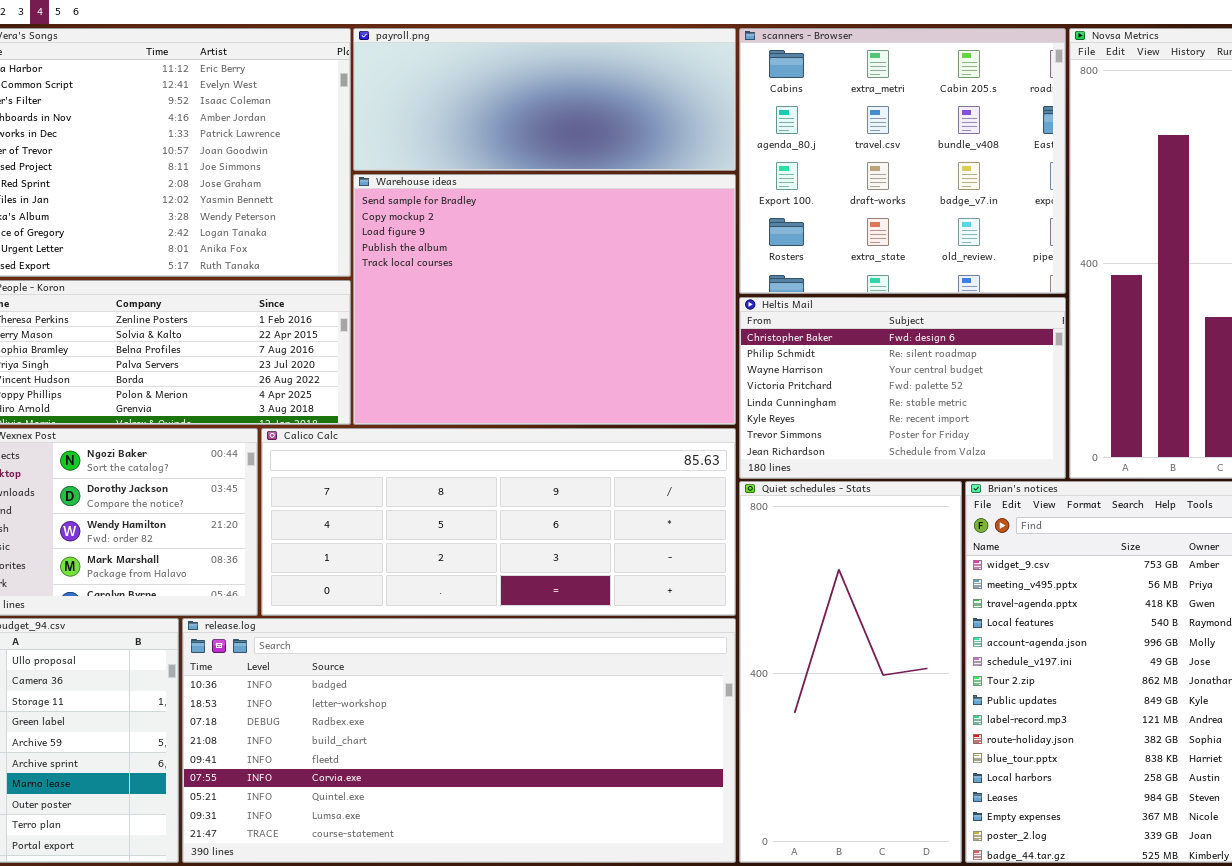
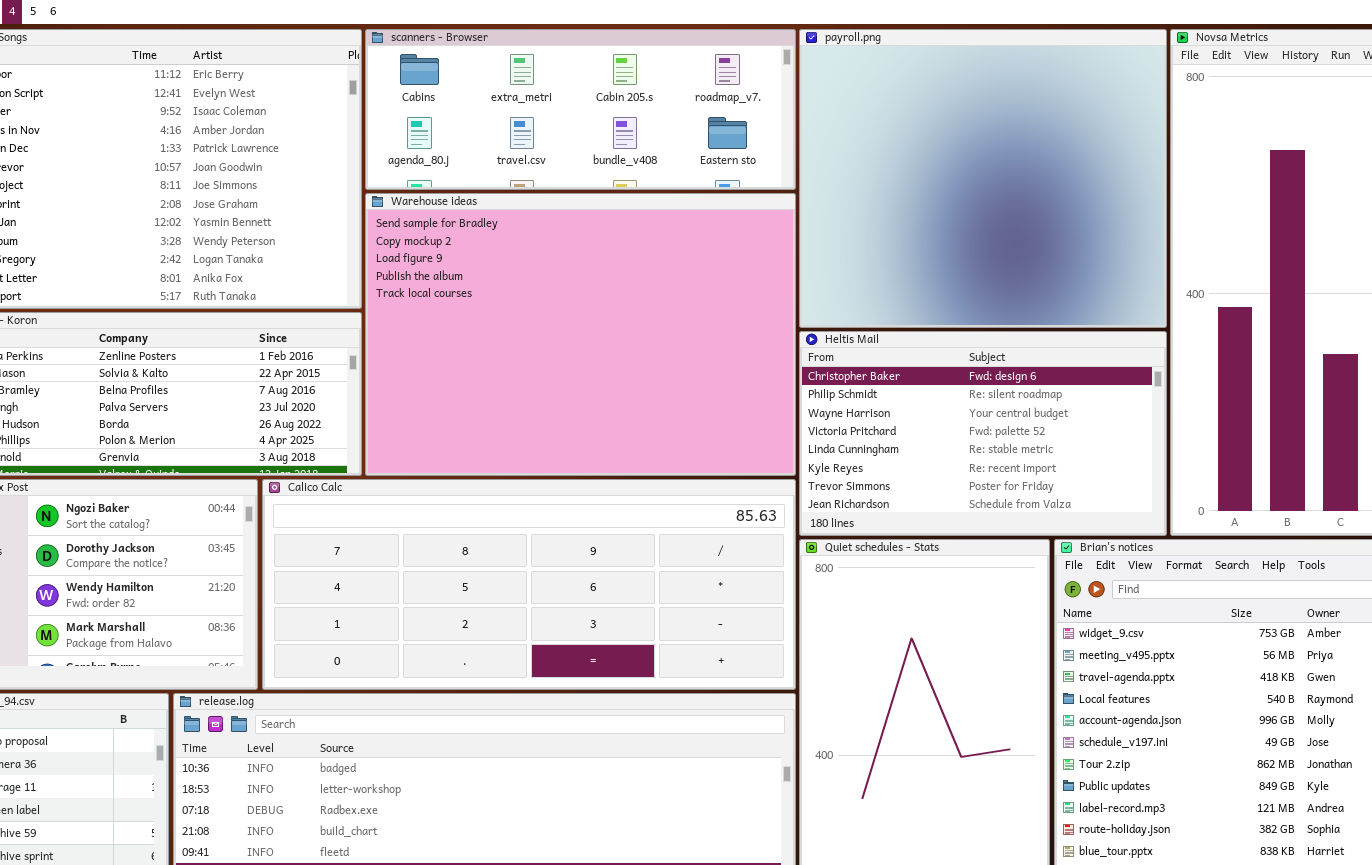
payroll.png: [353,28,736,171] -> [799,29,1167,328], moved, resized
scanners - Browser: [739,28,1066,294] -> [365,29,796,190], moved, resized

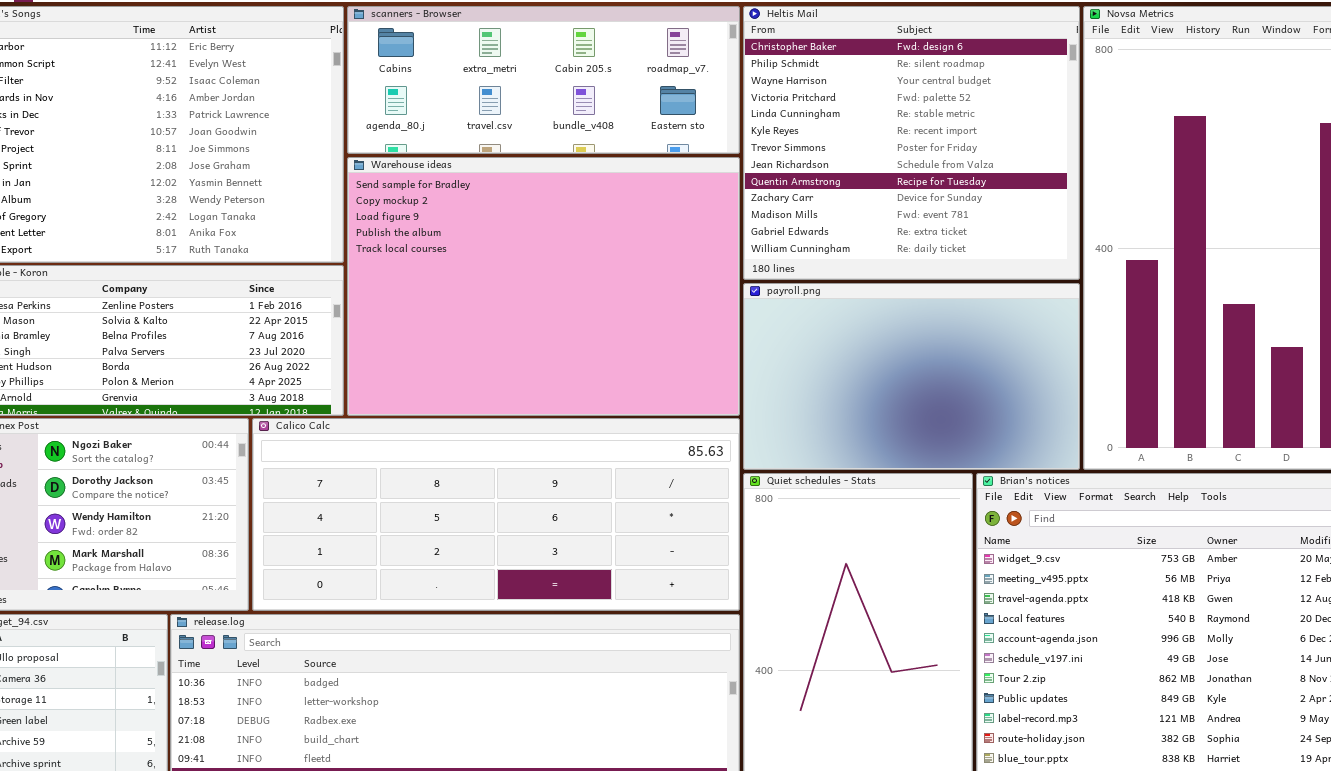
payroll.png: [799,29,1167,328] -> [743,283,1080,470], moved, resized
Heltis Mail: [799,331,1167,536] -> [743,6,1080,280], moved, resized

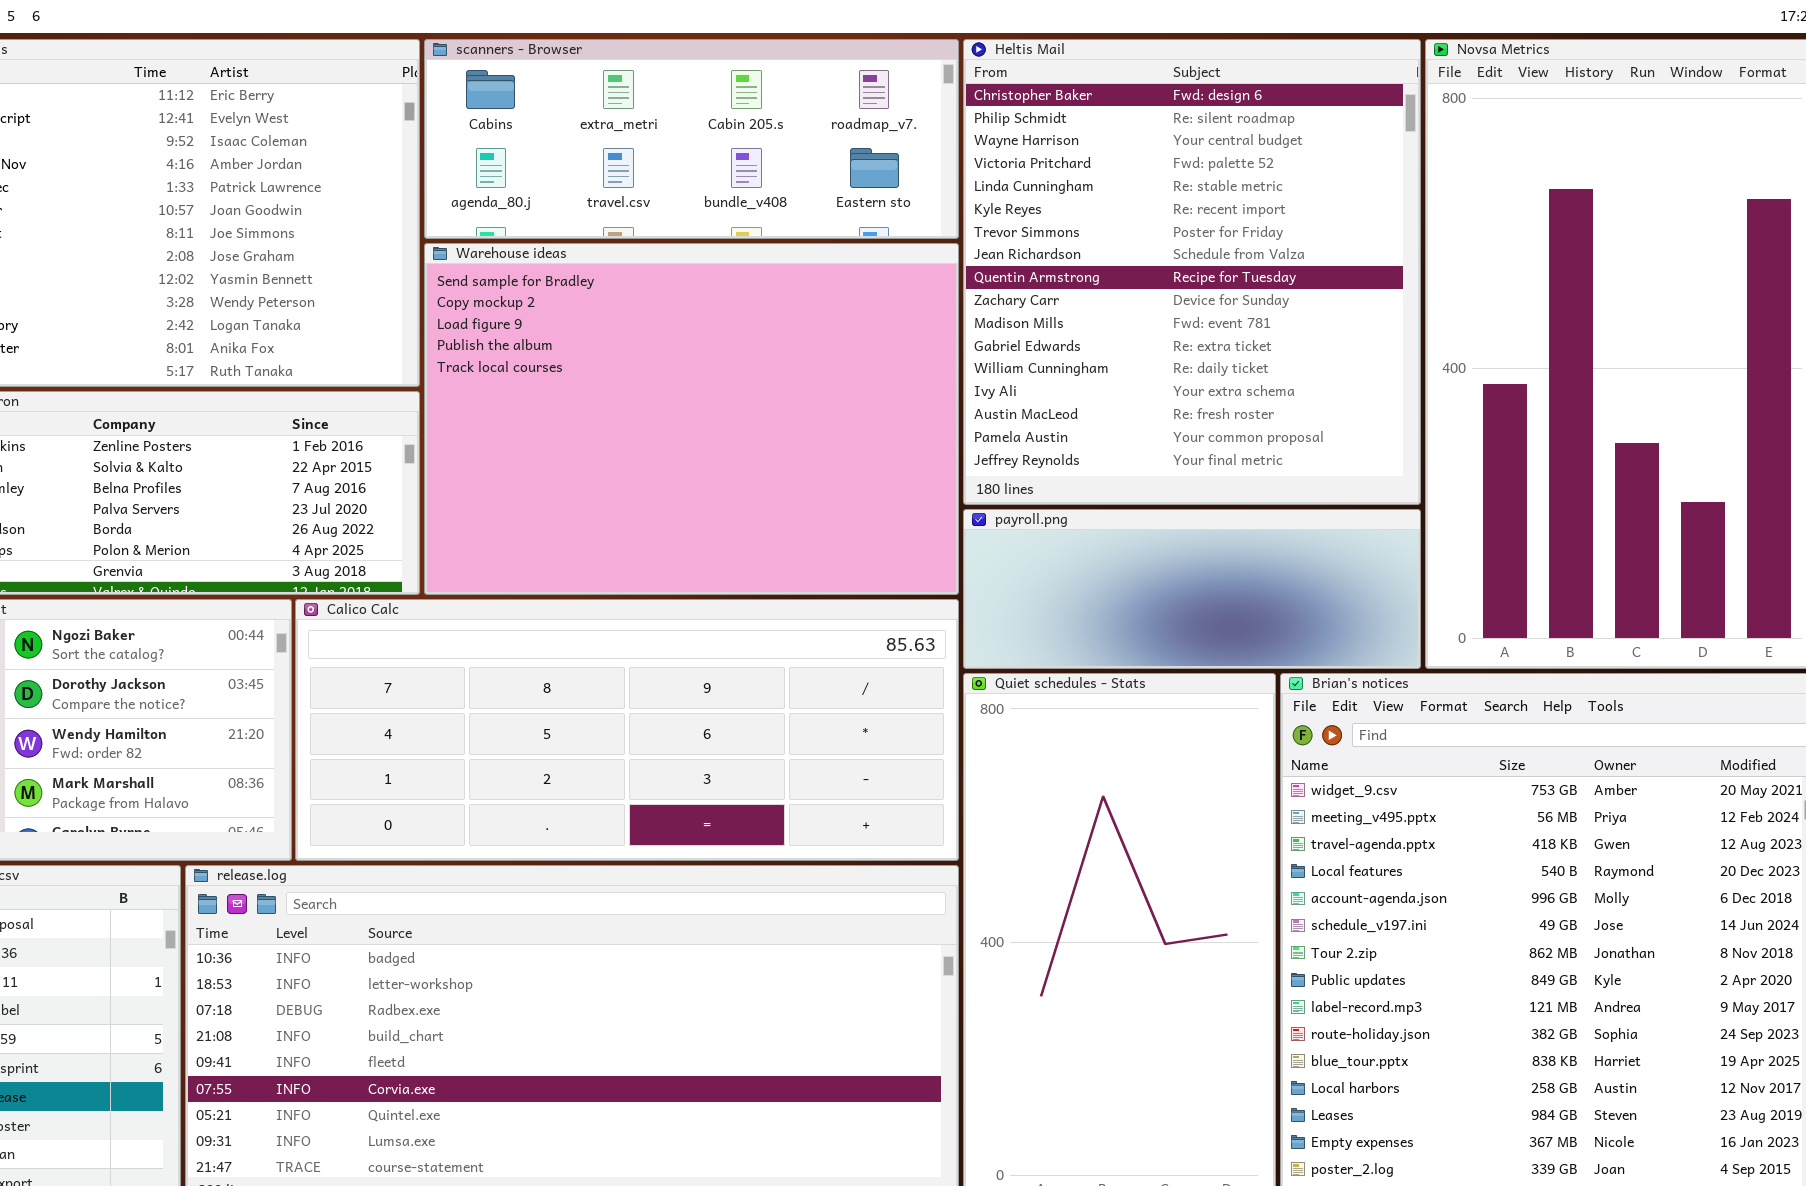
Heltis Mail: [743,6,1080,280] -> [963,39,1421,505], resized
payroll.png: [743,283,1080,470] -> [963,509,1421,669], resized

